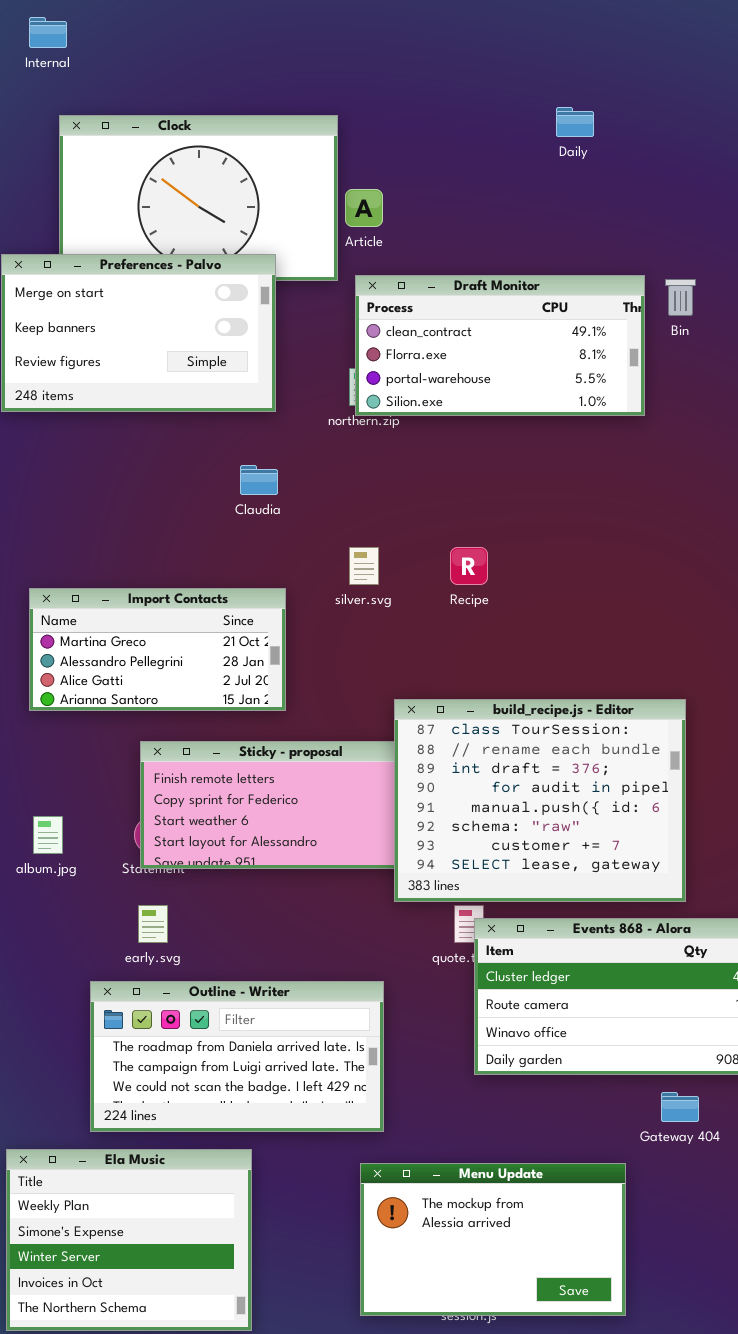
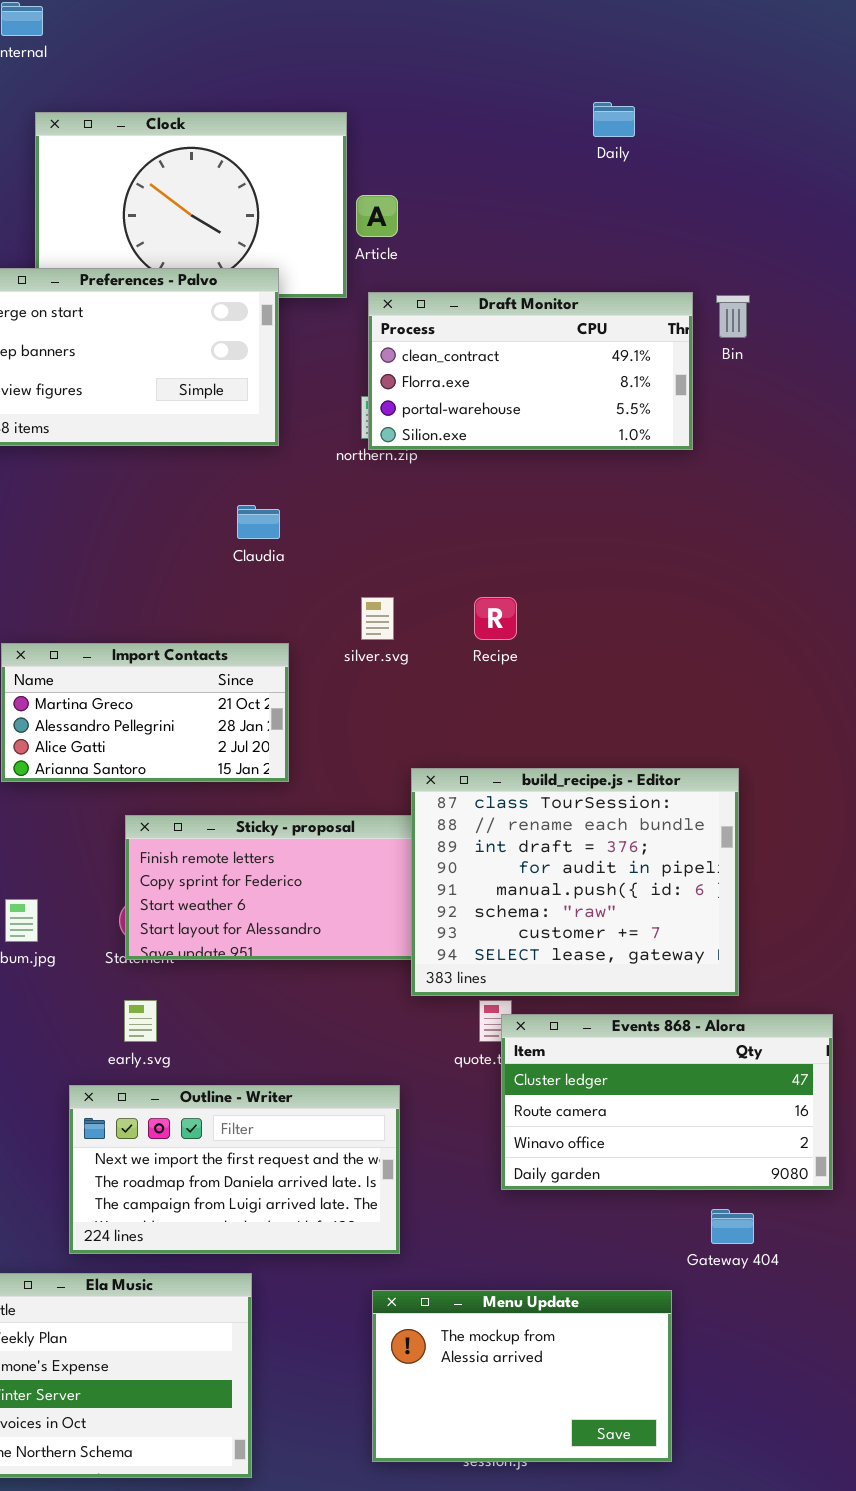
Outline - Writer: [90,981,384,1132] -> [69,1085,400,1254], scrolled up 1 row

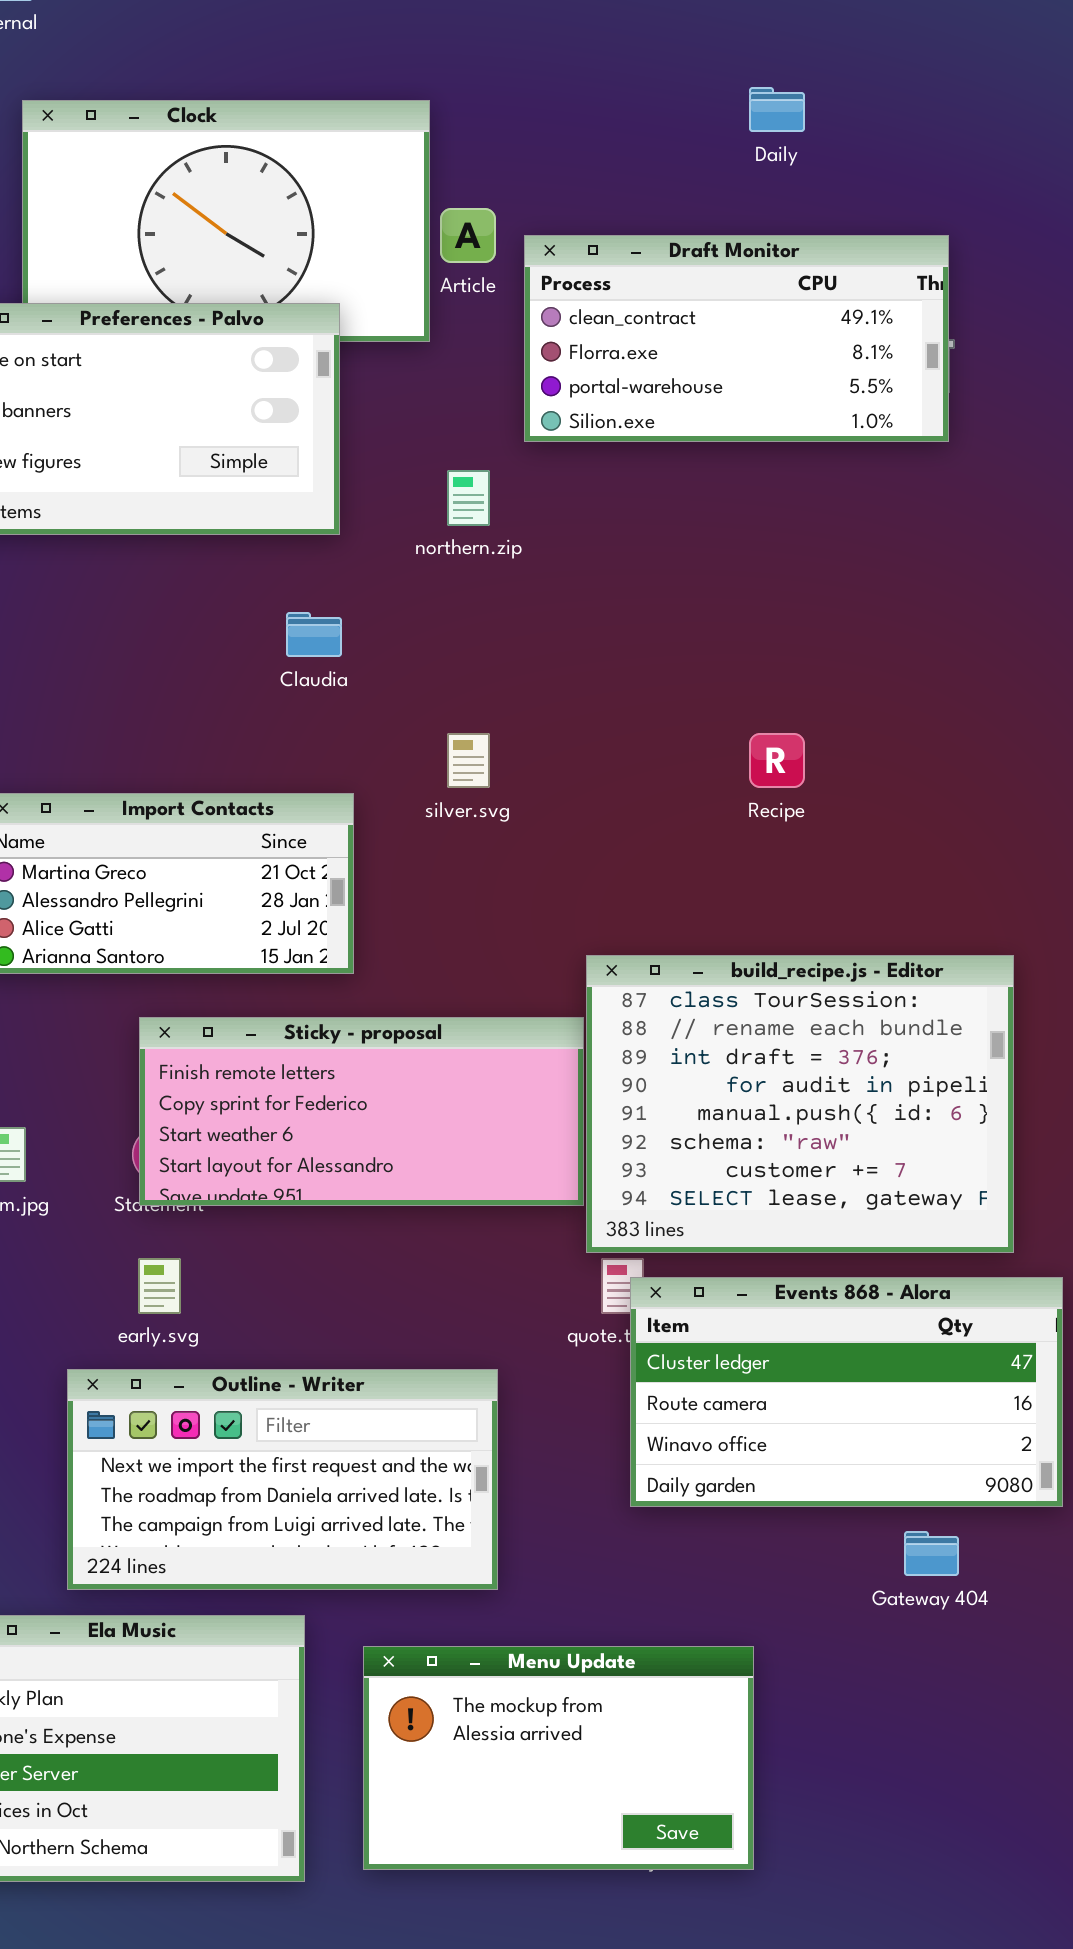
Draft Monitor: [368,292,693,450] -> [524,235,949,442], moved
Recipe: [474,597,517,640] -> [749,733,805,788], moved
build_recipe.js - Editor: [411,768,739,996] -> [586,955,1014,1253], moved
Menu Update: [372,1290,672,1462] -> [363,1646,754,1870], moved

